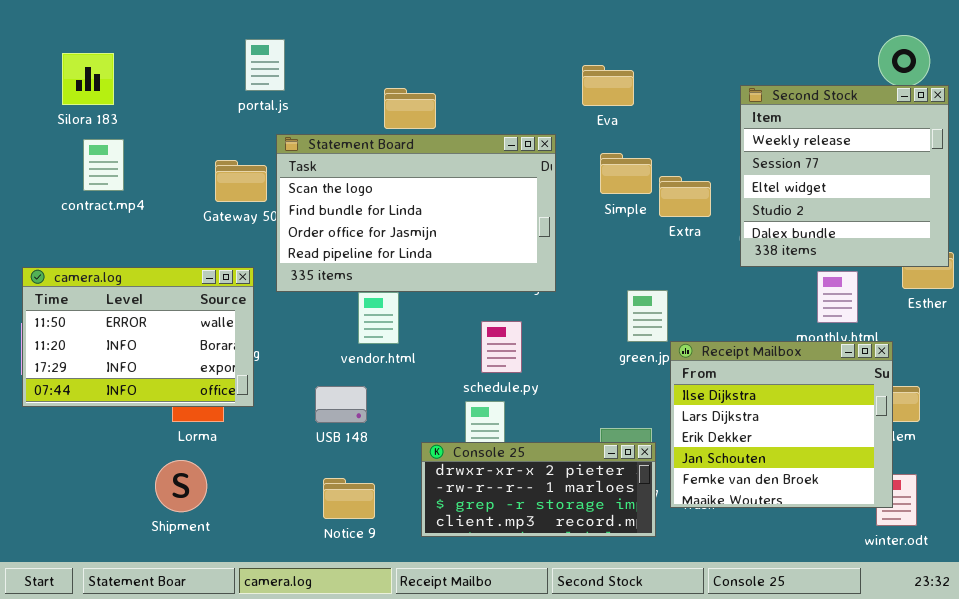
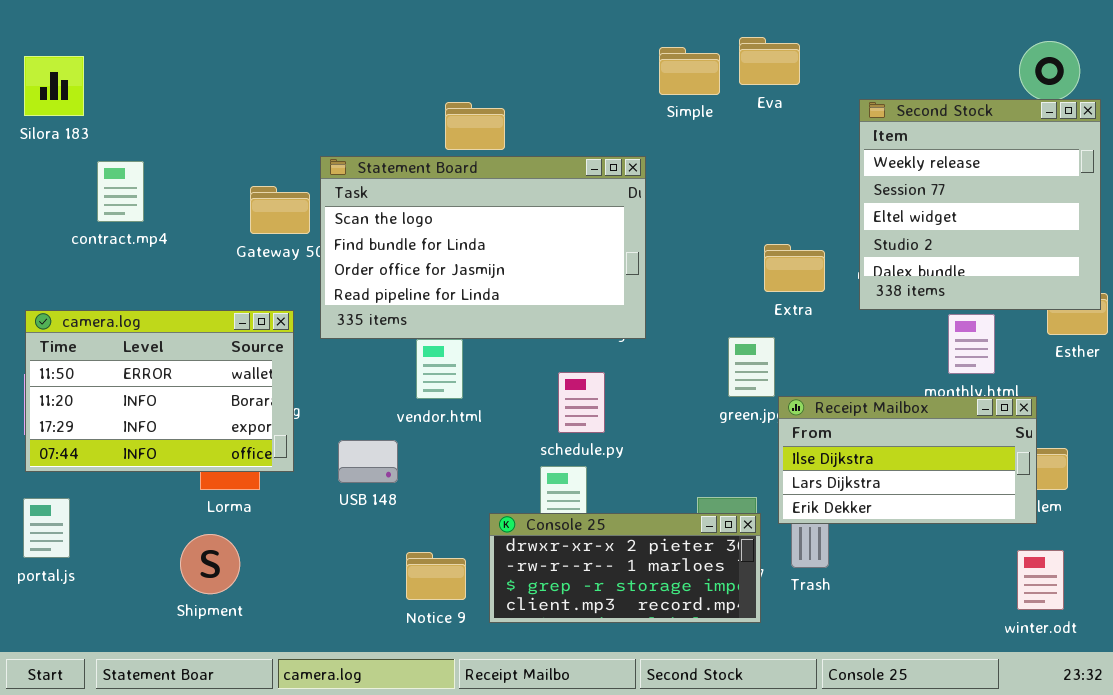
portal.js: [245,39,285,91] -> [23,498,70,558], moved
Silora 183: [62,53,114,105] -> [24,56,84,116], moved
Eva: [582,65,634,106] -> [739,37,800,85], moved
Simple: [600,153,652,194] -> [659,47,720,95], moved
Extra: [659,176,711,217] -> [764,244,825,292], moved
Receipt Mailbox: [670,341,893,508] -> [778,396,1037,524], resized
USB 148: [315,386,367,423] -> [338,440,398,483], moved
Notice 9: [323,478,375,519] -> [406,552,466,600], moved

